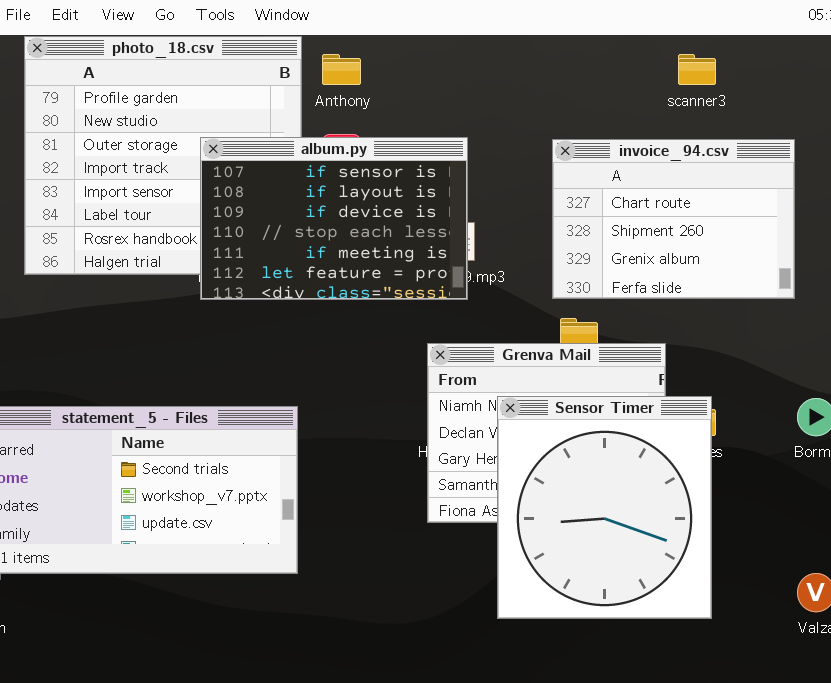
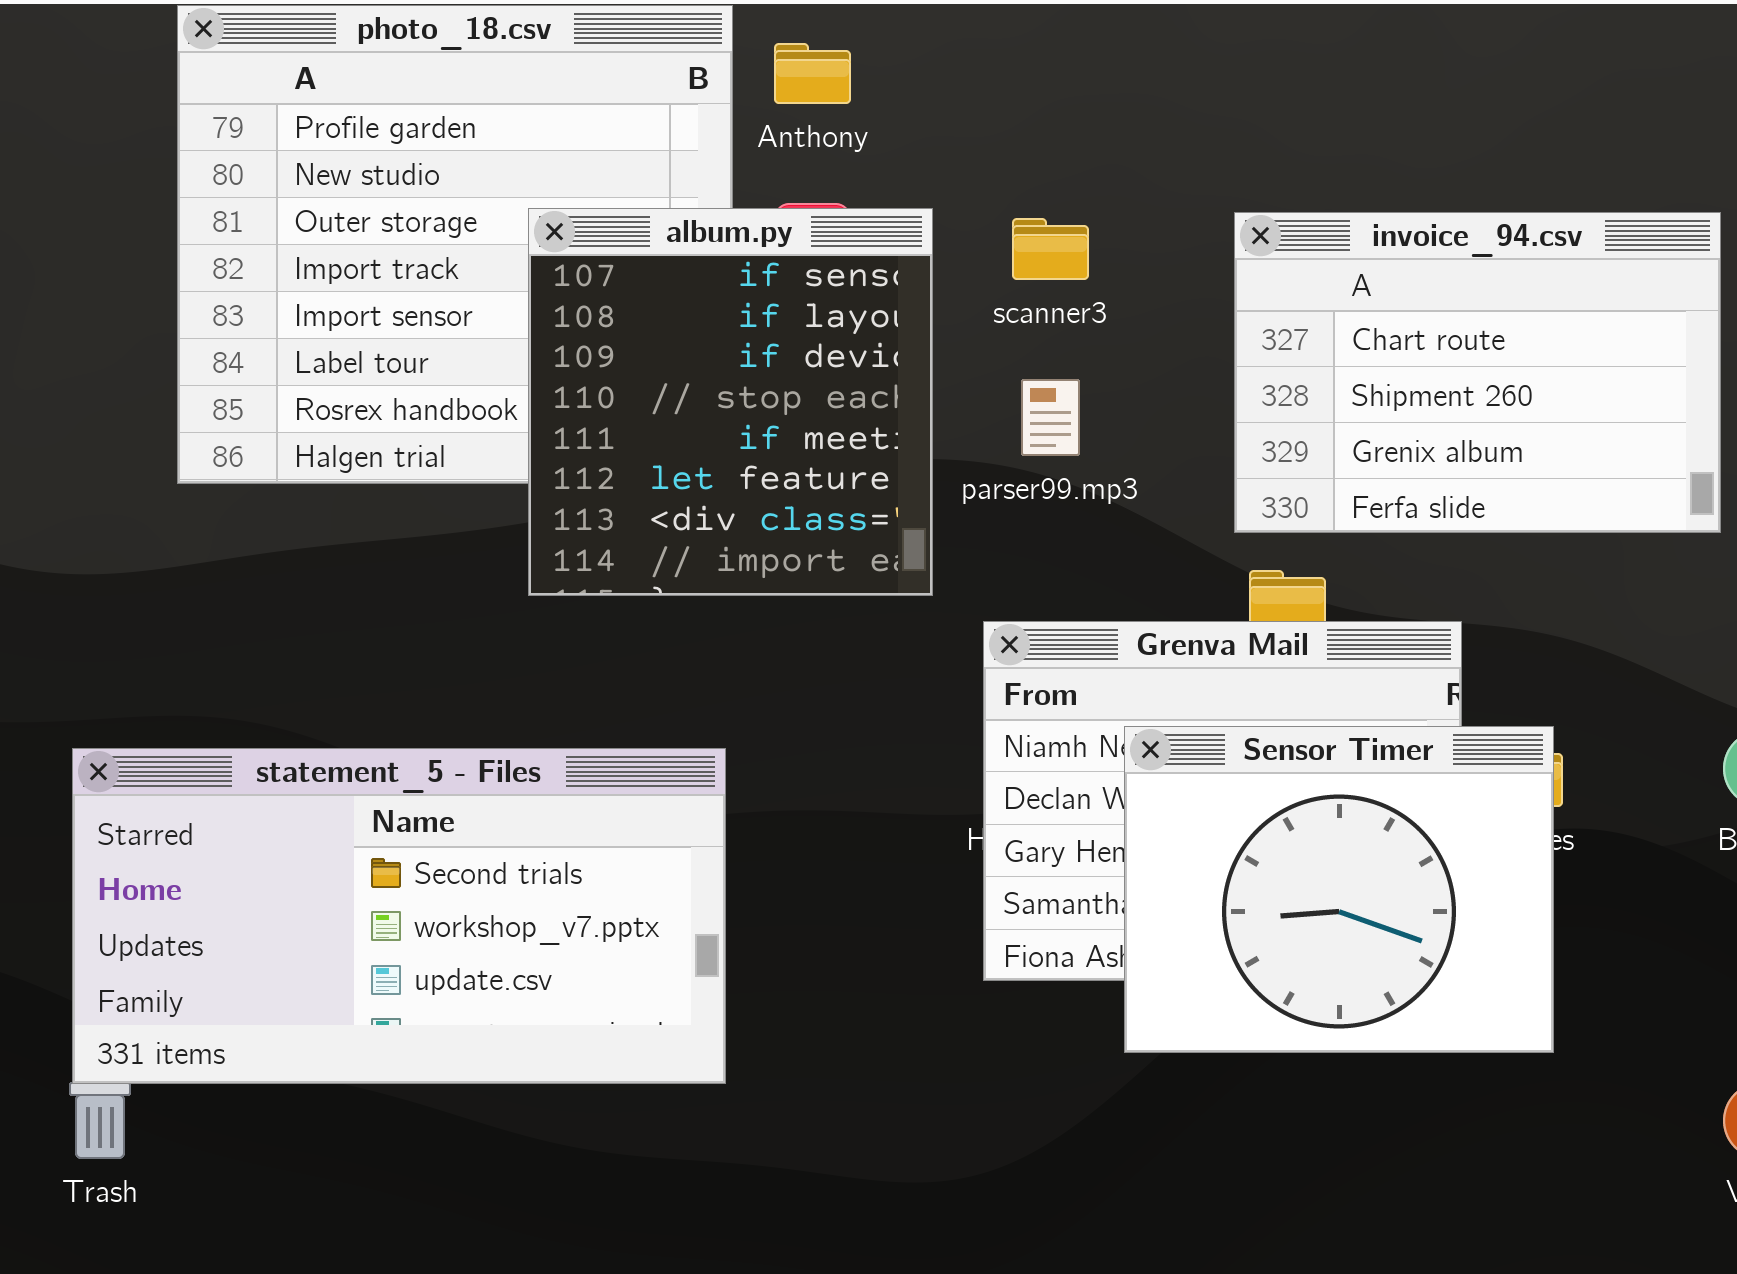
scanner3: [678,54,716,85] -> [1012,218,1089,280], moved
album.py: [200,137,468,300] -> [528,208,933,596], resized
Sensor Timer: [497,396,712,619] -> [1124,726,1554,1053], resized

